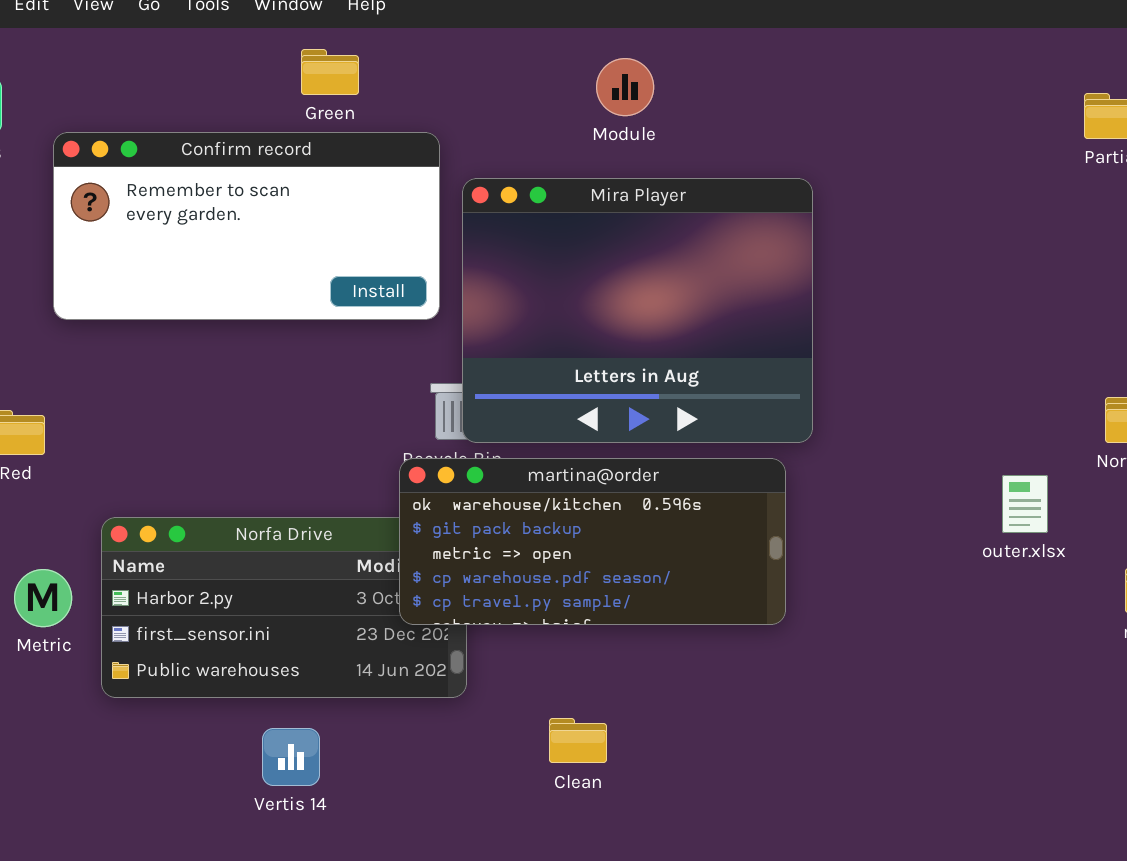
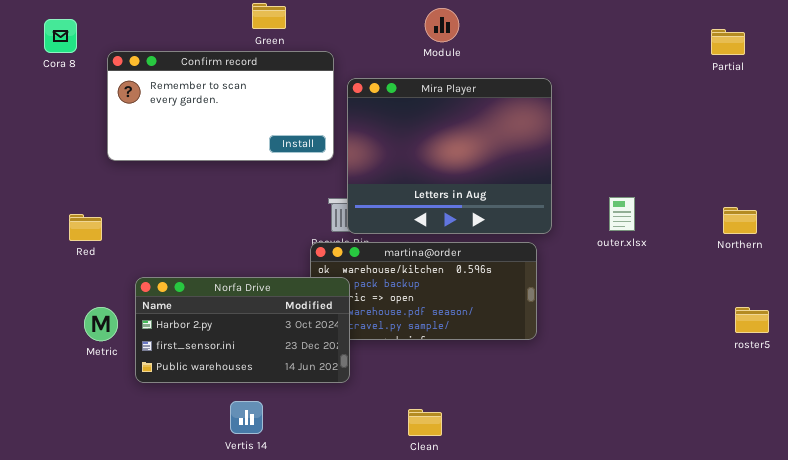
outer.xlsx: [1002,475,1048,533] -> [609,197,635,231], moved
Norfa Drive: [101,517,467,698] -> [135,277,350,383], raised
Clean: [549,718,607,763] -> [408,409,442,436], moved

